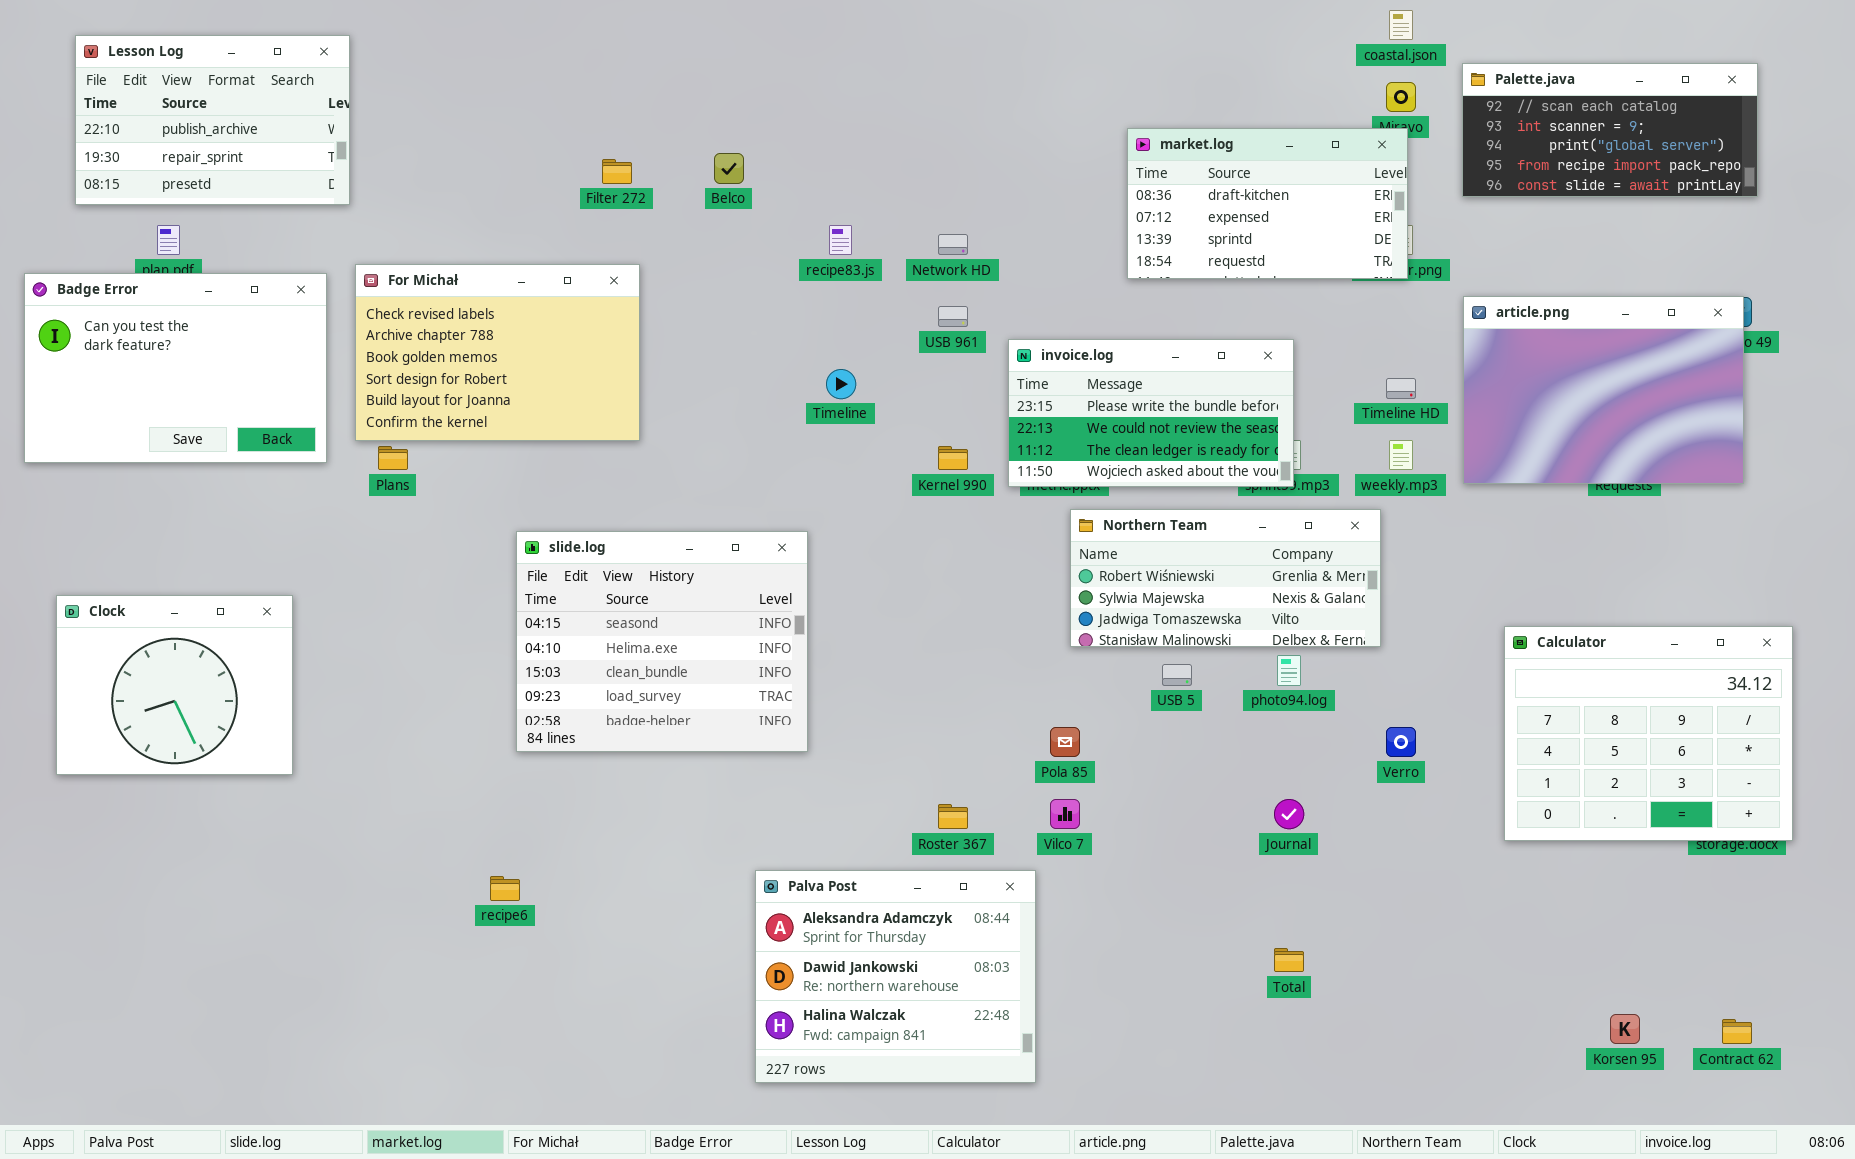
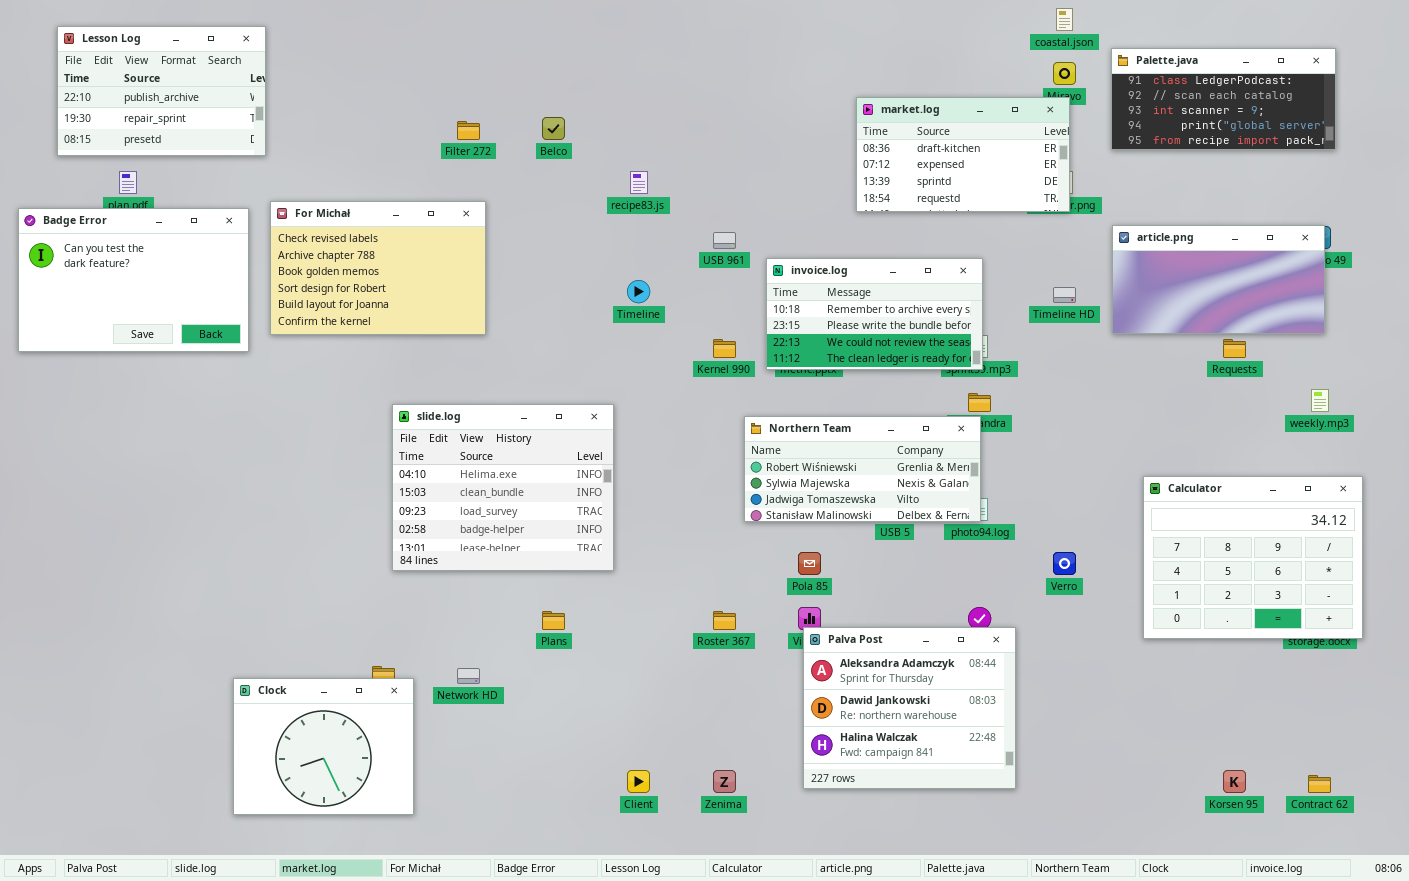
Palette.java: [1462,63,1758,197] -> [1111,48,1336,150], scrolled up 1 row
Network HD: [938,234,968,255] -> [457,668,480,684], moved
article.png: [1463,296,1744,484] -> [1112,225,1325,334], resized
invoice.log: [1008,339,1294,487] -> [766,258,983,370], scrolled up 1 row
weekly.mp3: [1389,440,1413,470] -> [1311,389,1329,412], moved
Plans: [378,446,408,470] -> [542,611,565,630], moved
Northern Team: [1070,509,1381,647] -> [744,416,981,522], moved
slide.log: [516,531,808,752] -> [392,404,614,571], scrolled down 1 row
Clock: [56,595,293,775] -> [233,678,414,815], moved
Palva Post: [755,870,1036,1083] -> [803,627,1016,789], moved

